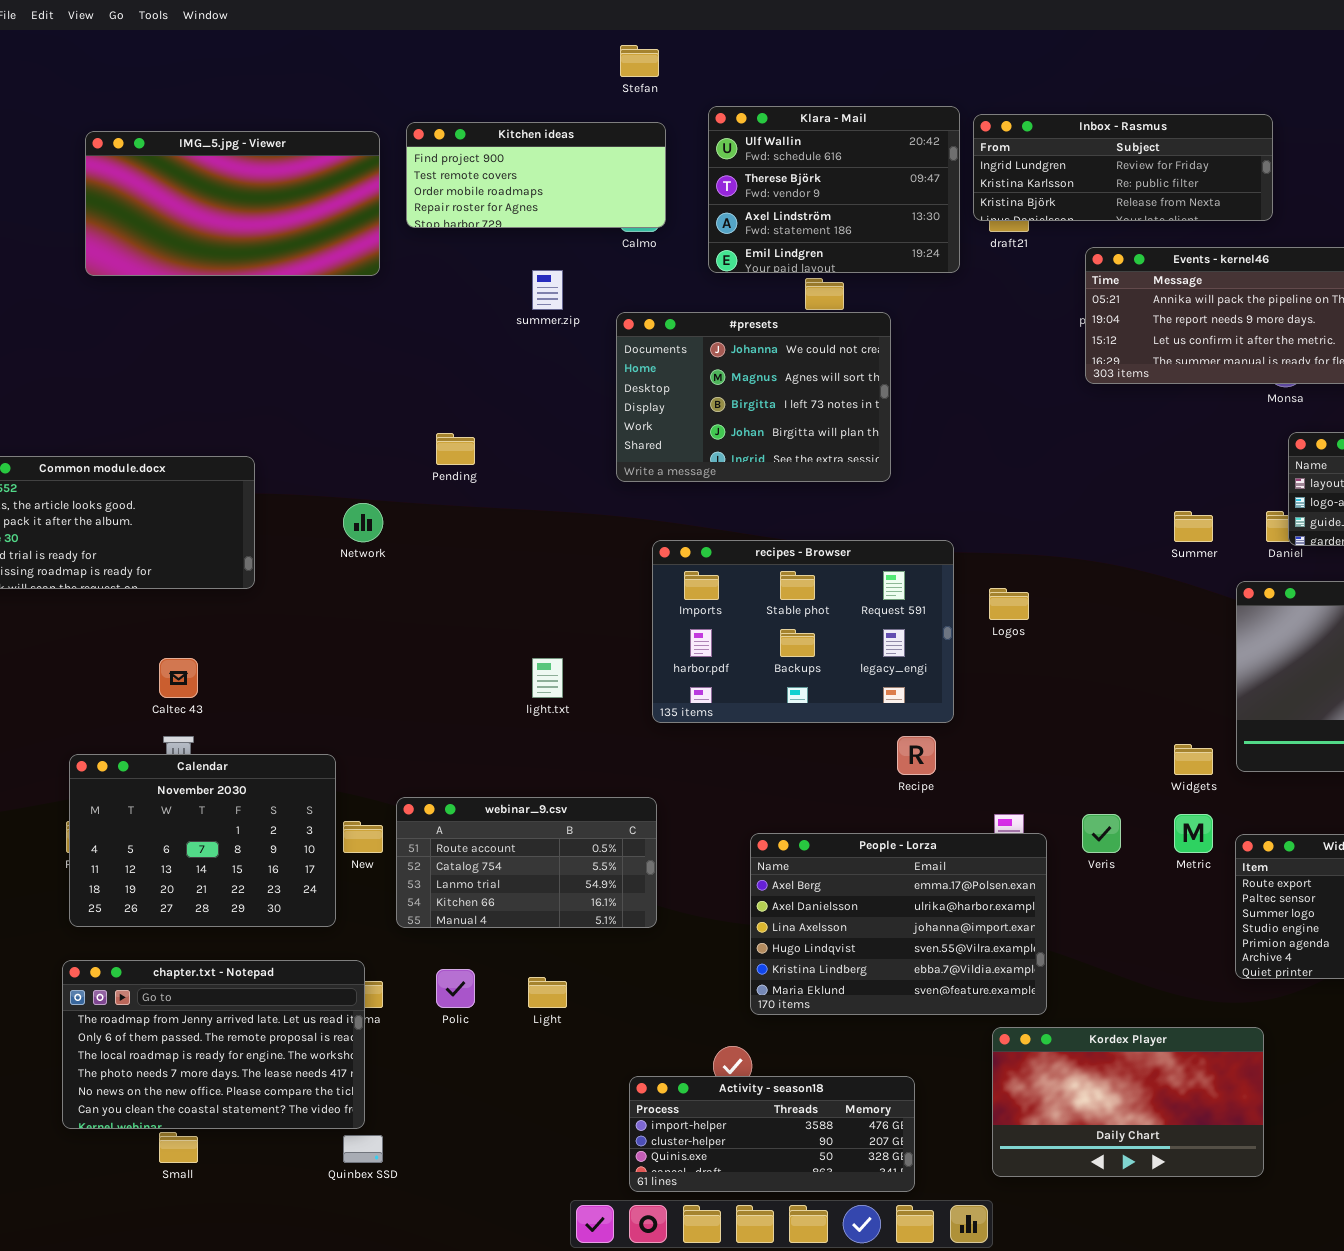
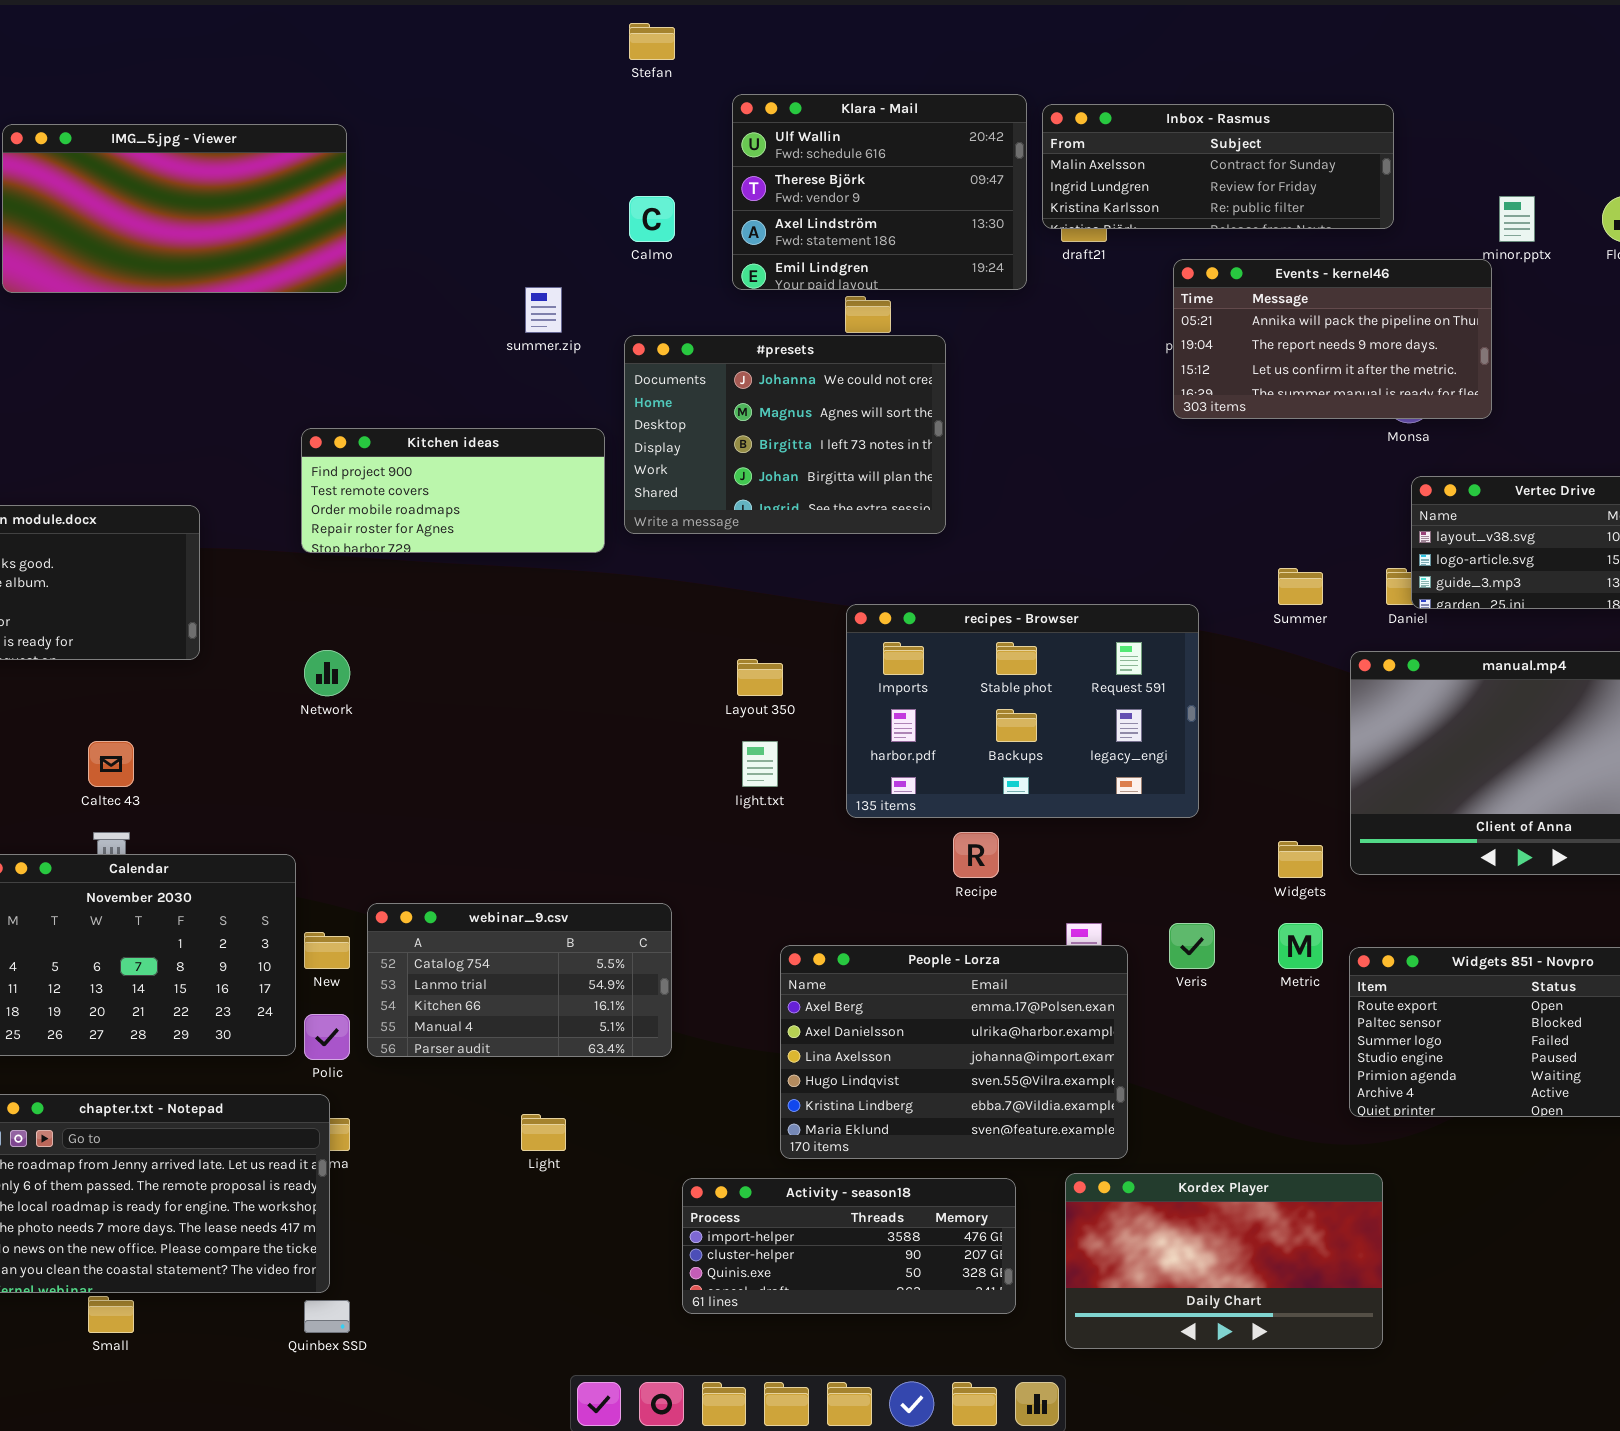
Inbox - Rasmus: [973,114,1273,221] -> [1042,104,1394,229], scrolled up 1 row
Kitchen ideas: [406,122,666,228] -> [301,428,605,553], moved
Network: [343,503,383,542] -> [304,650,350,696], moved
recipes - Browser: [652,540,954,723] -> [846,604,1199,818], moved
light.txt: [532,658,563,698] -> [742,741,778,787], moved
webinar_9.csv: [396,797,657,928] -> [367,903,672,1057], scrolled down 1 row
Polic: [436,969,475,1008] -> [304,1014,350,1060], moved
Activity - season18: [629,1076,915,1192] -> [682,1178,1016,1314], moved

